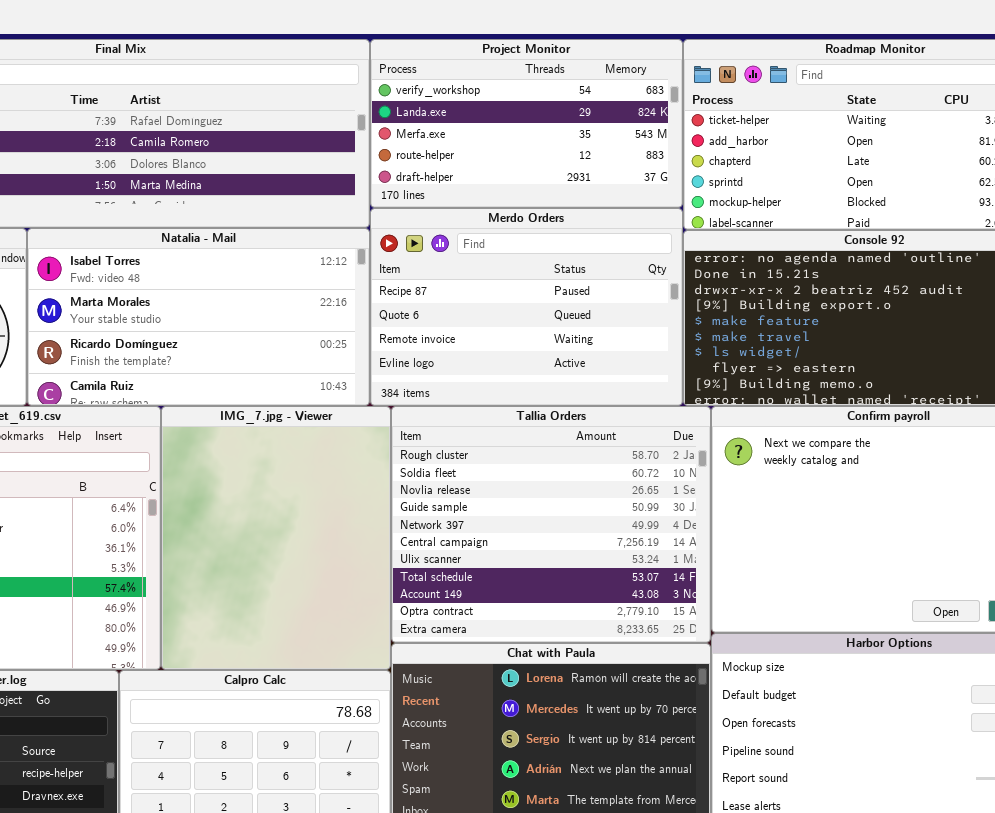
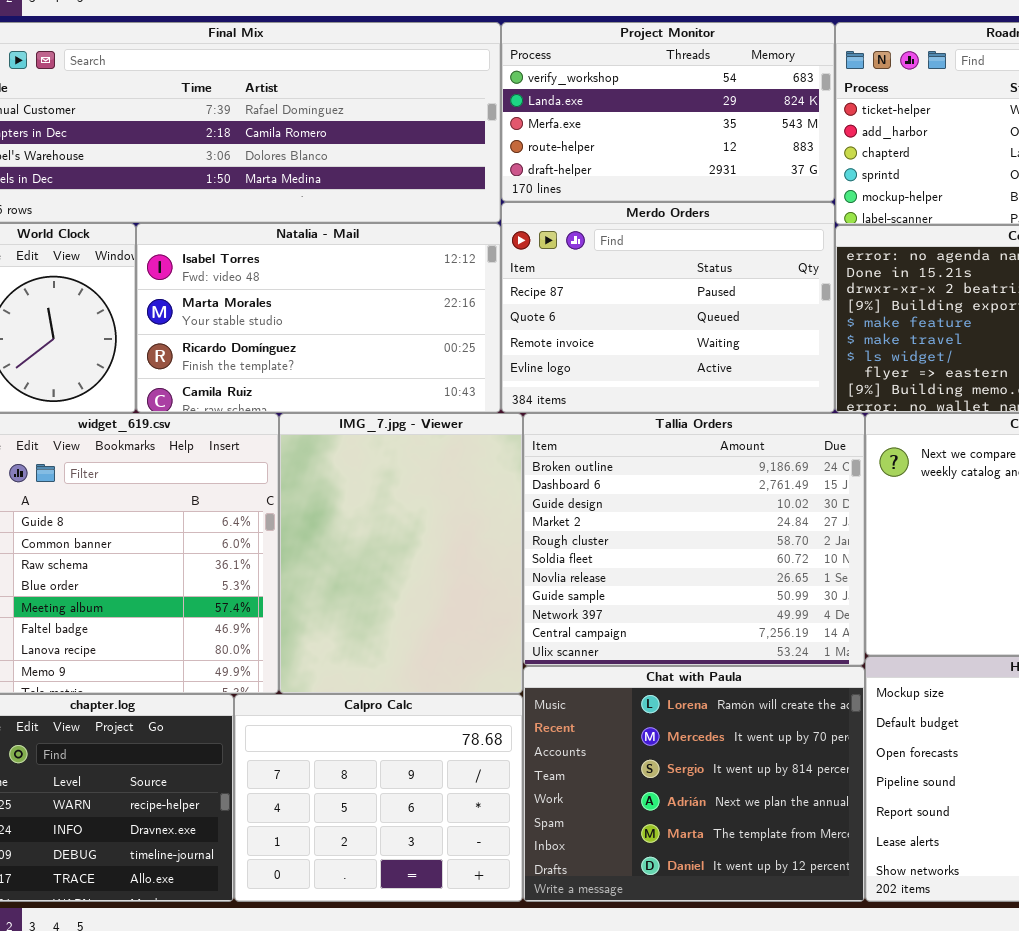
Tallia Orders: [391,406,711,643] -> [523,413,865,666], scrolled up 4 rows

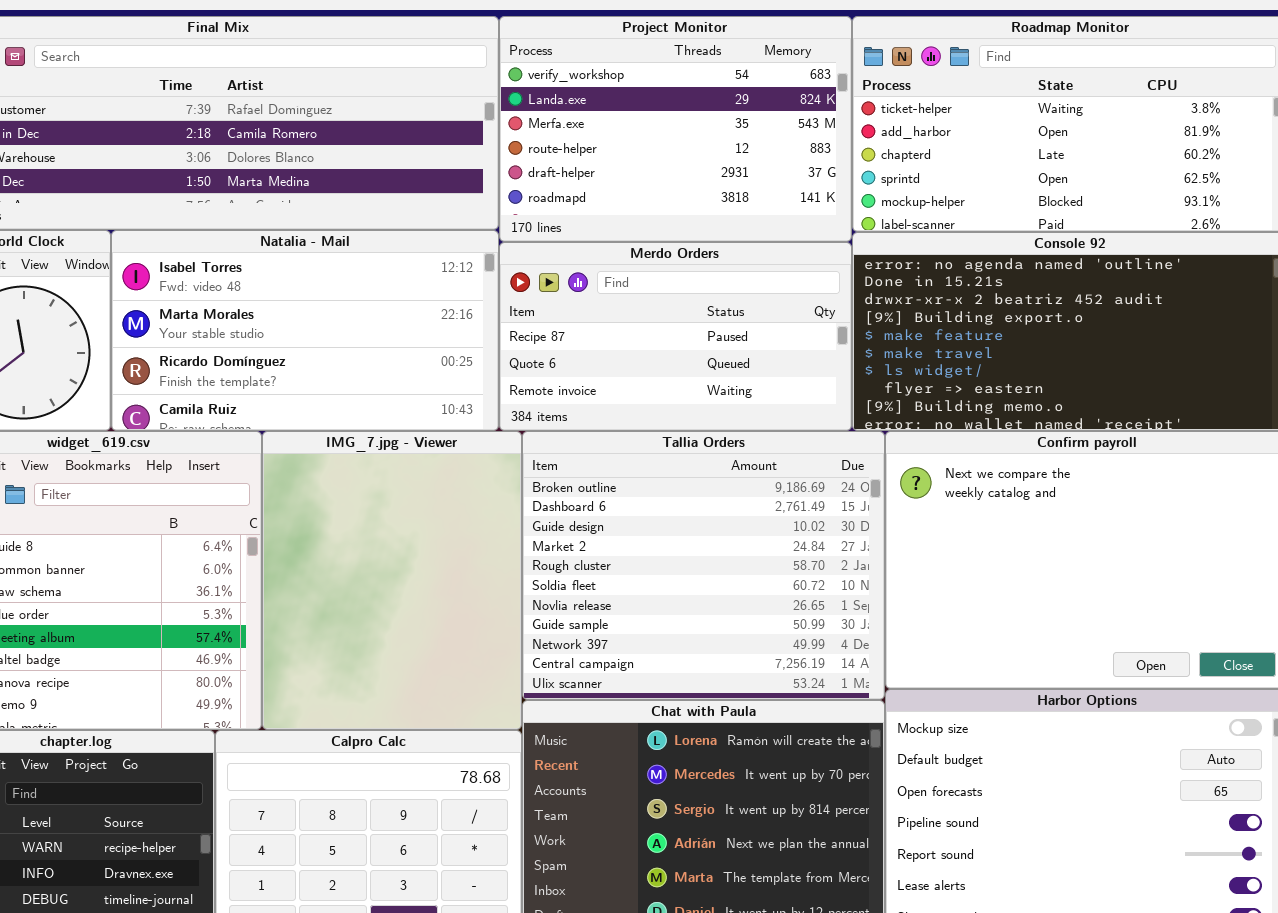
Project Monitor: [501,22,835,202] -> [499,16,852,242], resized
Merdo Orders: [501,202,835,413] -> [499,242,852,431], resized

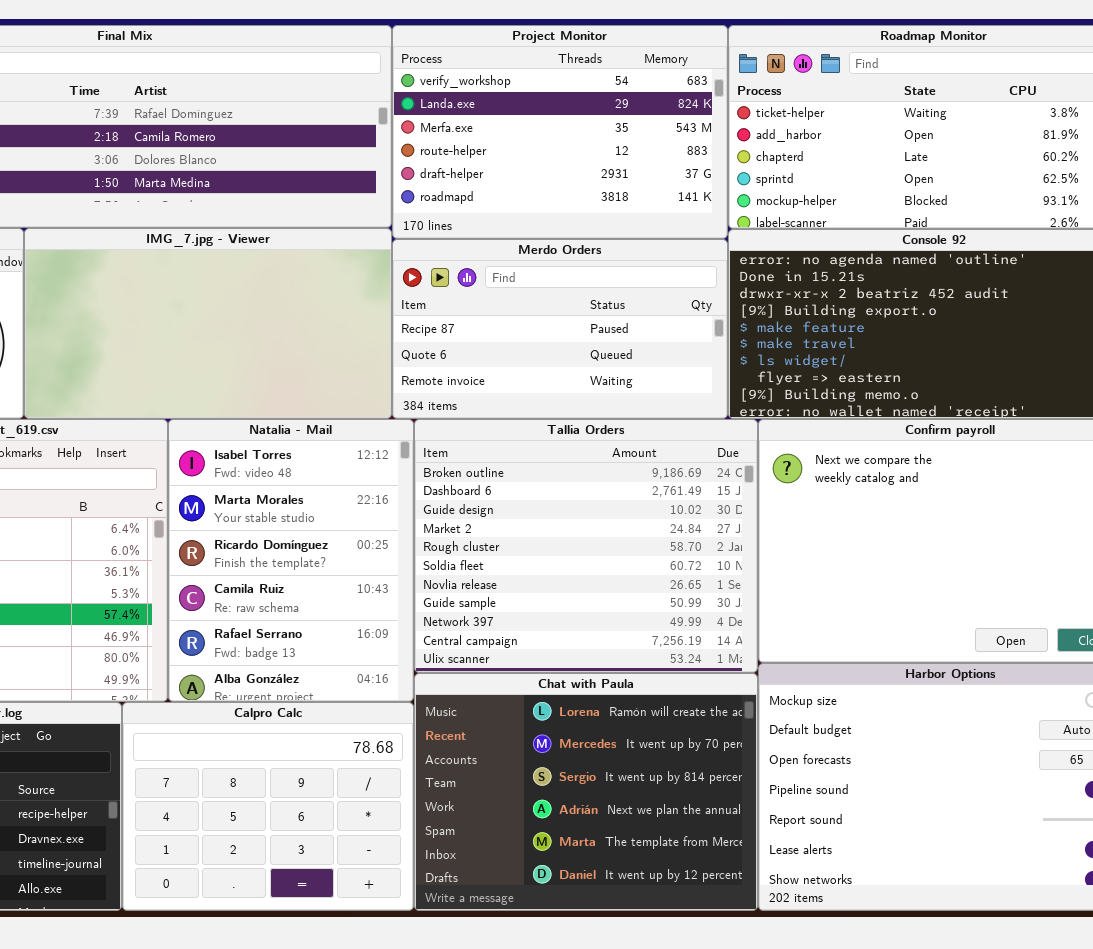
Natalia - Mail: [111,230,499,431] -> [168,419,414,702], moved, resized
IMG_7.jpg - Viewer: [262,431,522,730] -> [24,228,392,419], moved, resized

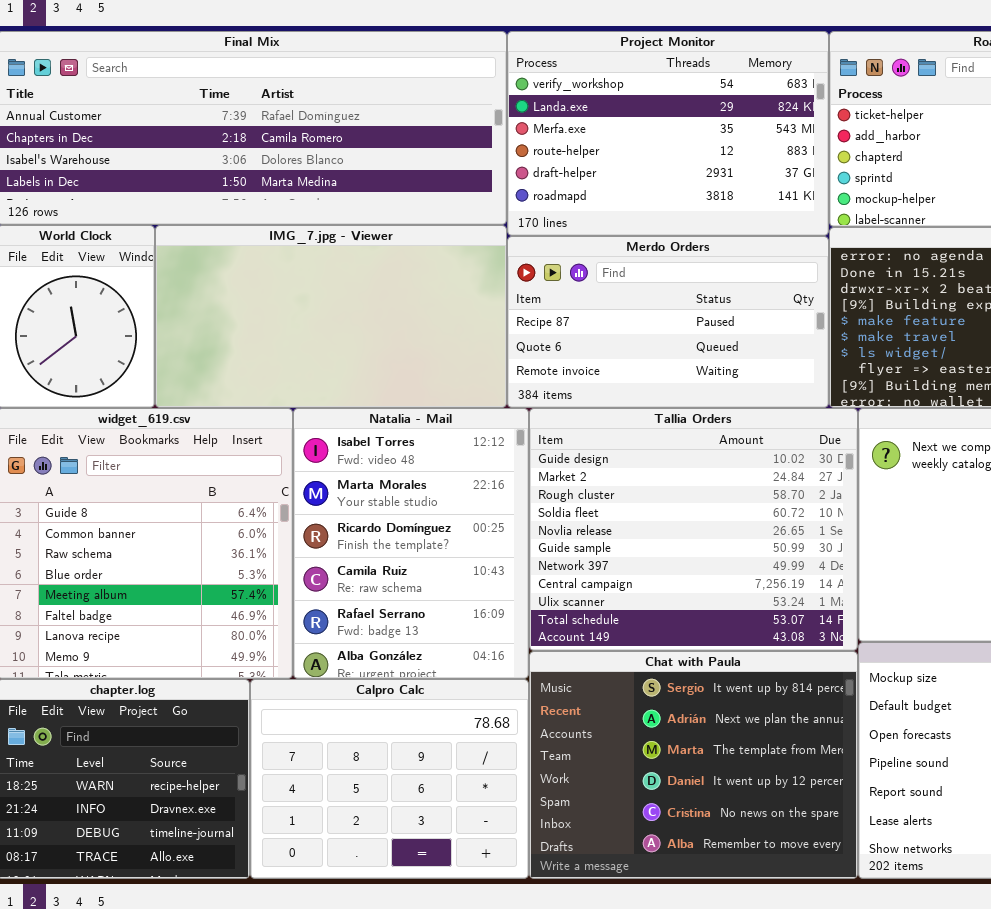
Tallia Orders: [414,419,758,673] -> [529,408,858,651], scrolled down 2 rows
Chat with Paula: [414,673,758,911] -> [529,651,858,879], scrolled down 2 rows

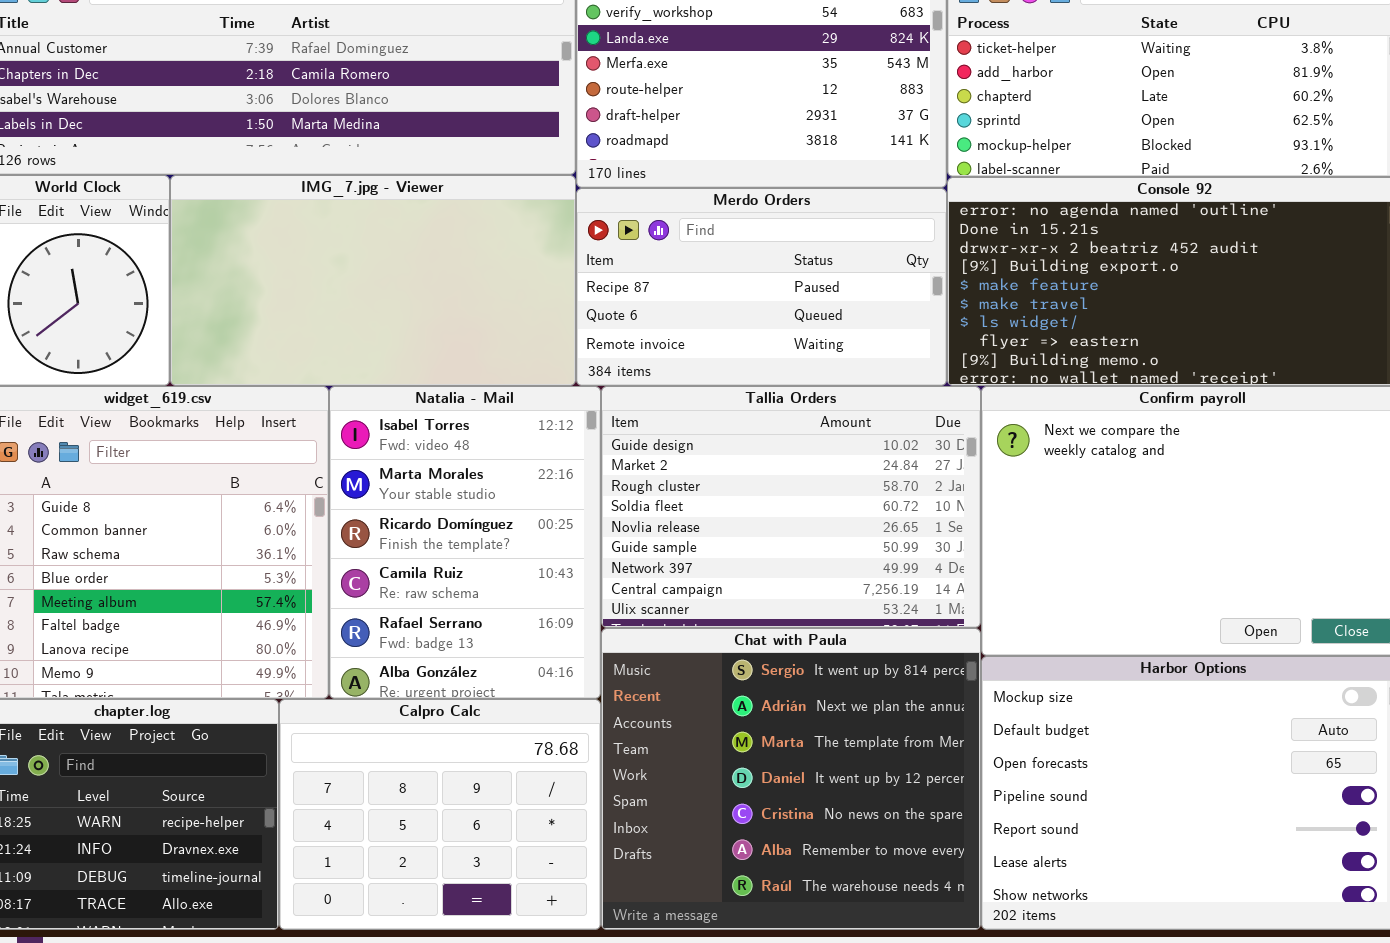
Tallia Orders: [529,408,858,651] -> [601,386,981,628], resized
Chat with Paula: [529,651,858,879] -> [601,628,981,930], resized

